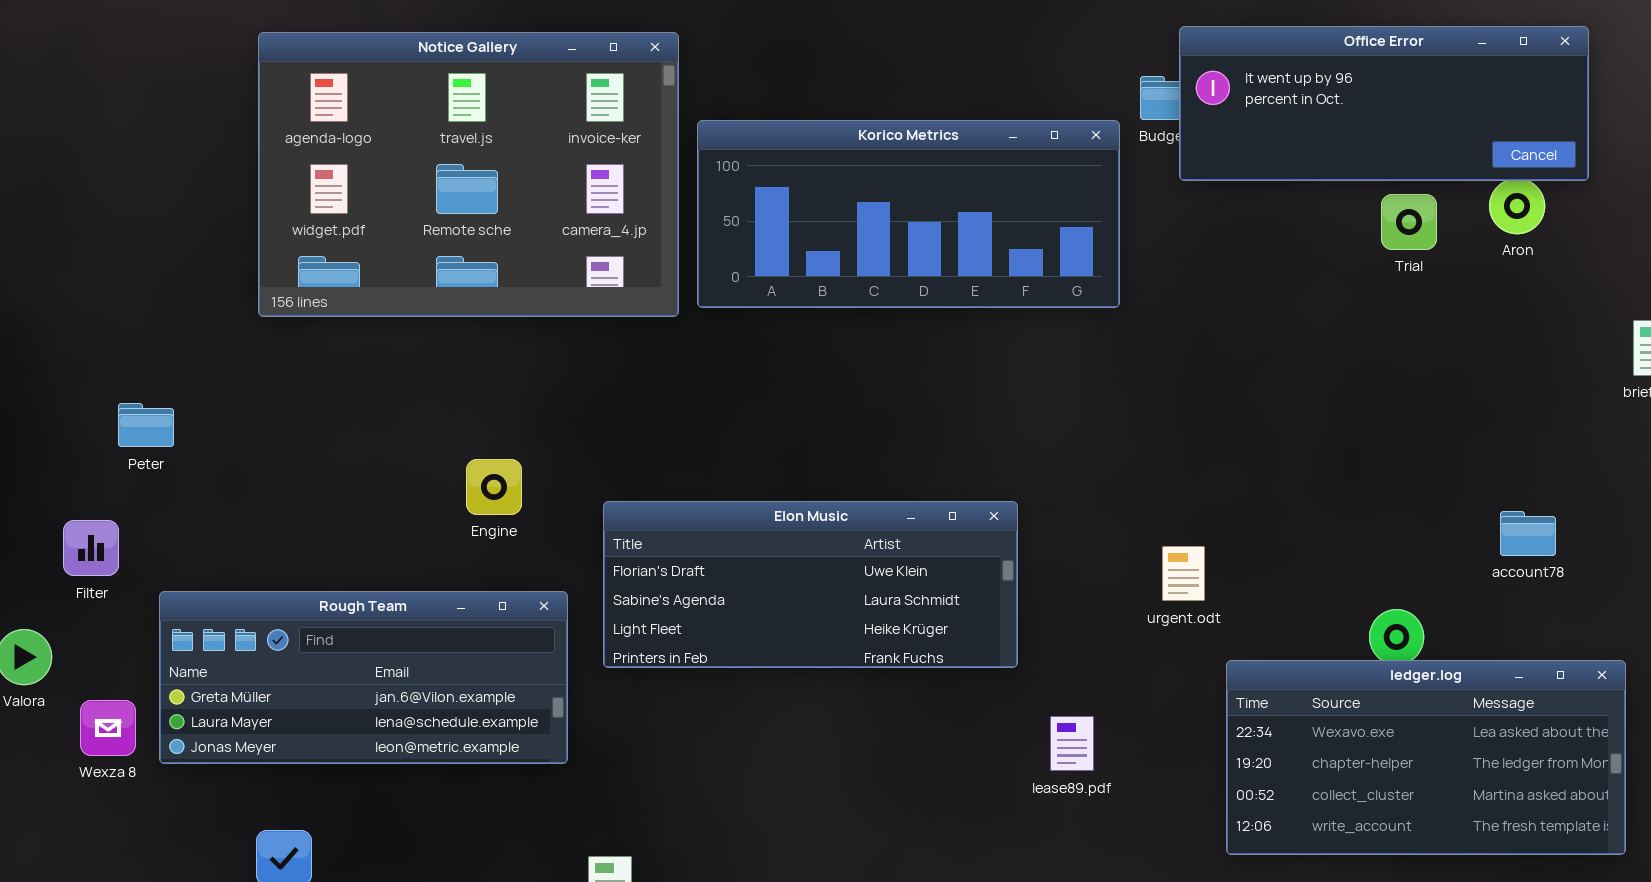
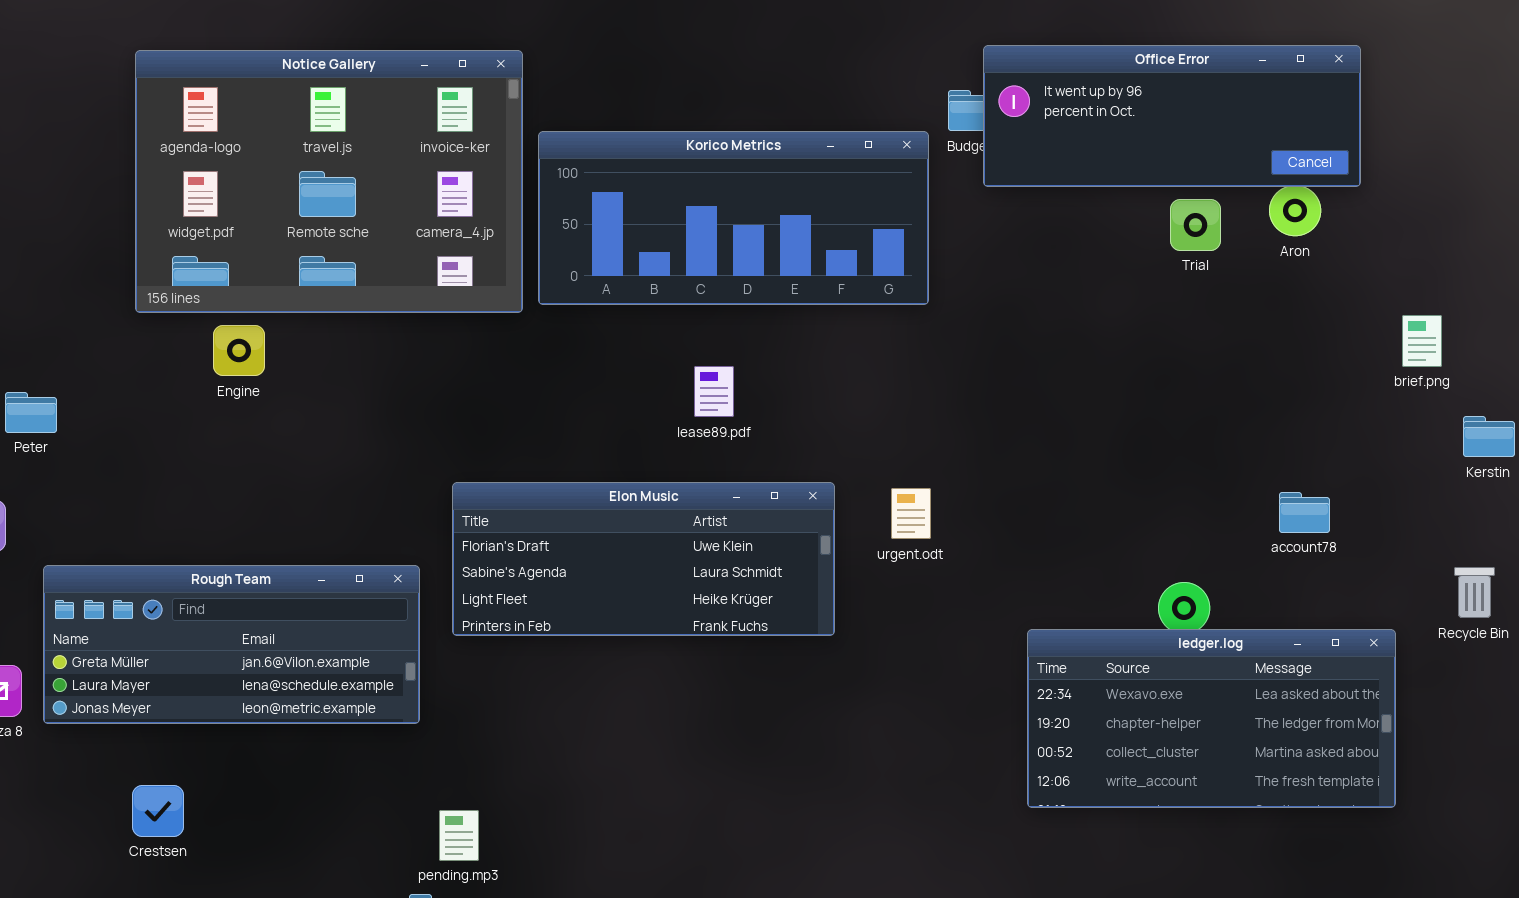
Engine: [466,459,522,515] -> [213,325,265,376], moved
urgent.odt: [1162,546,1205,601] -> [891,488,931,539], moved
lease89.pdf: [1050,716,1094,771] -> [694,366,734,417], moved

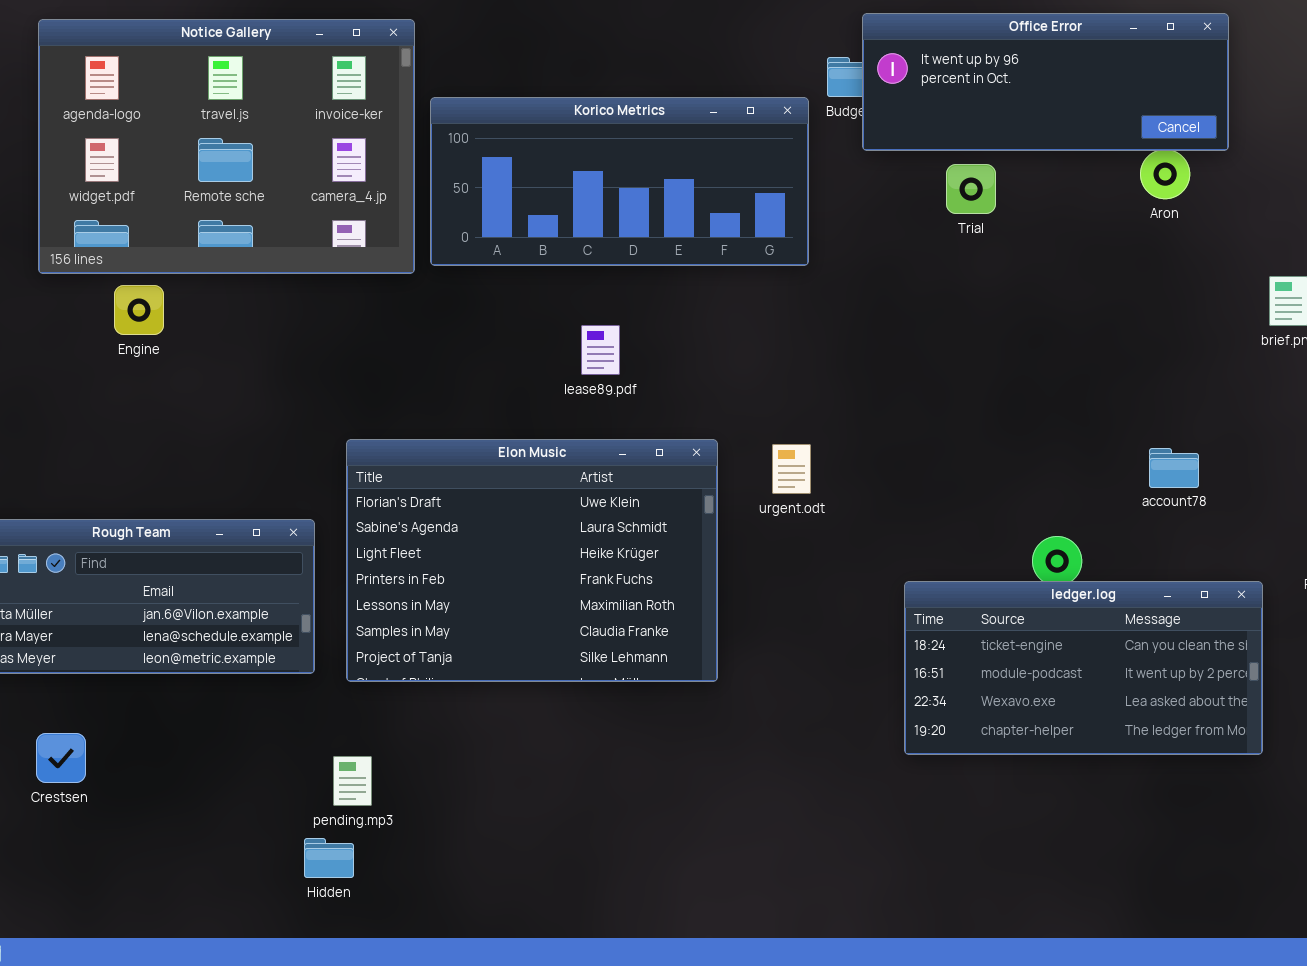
Trial: [1170,199,1221,251] -> [946,164,996,214], moved
Elon Music: [452,482,835,636] -> [346,439,718,682], resized
ledger.log: [1027,629,1396,808] -> [904,581,1263,755], scrolled up 2 rows

